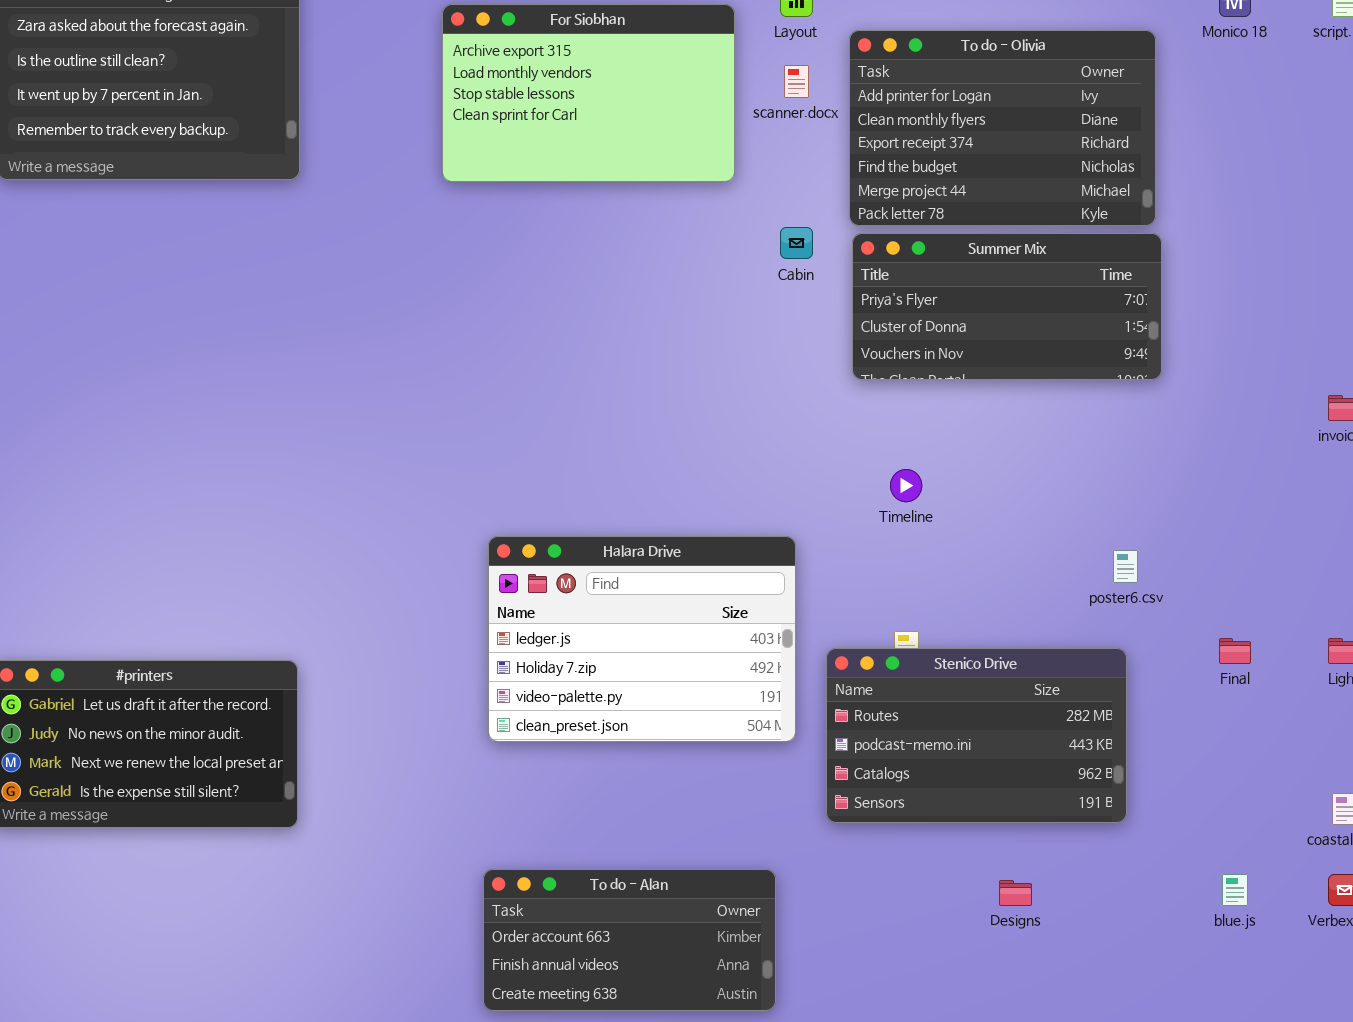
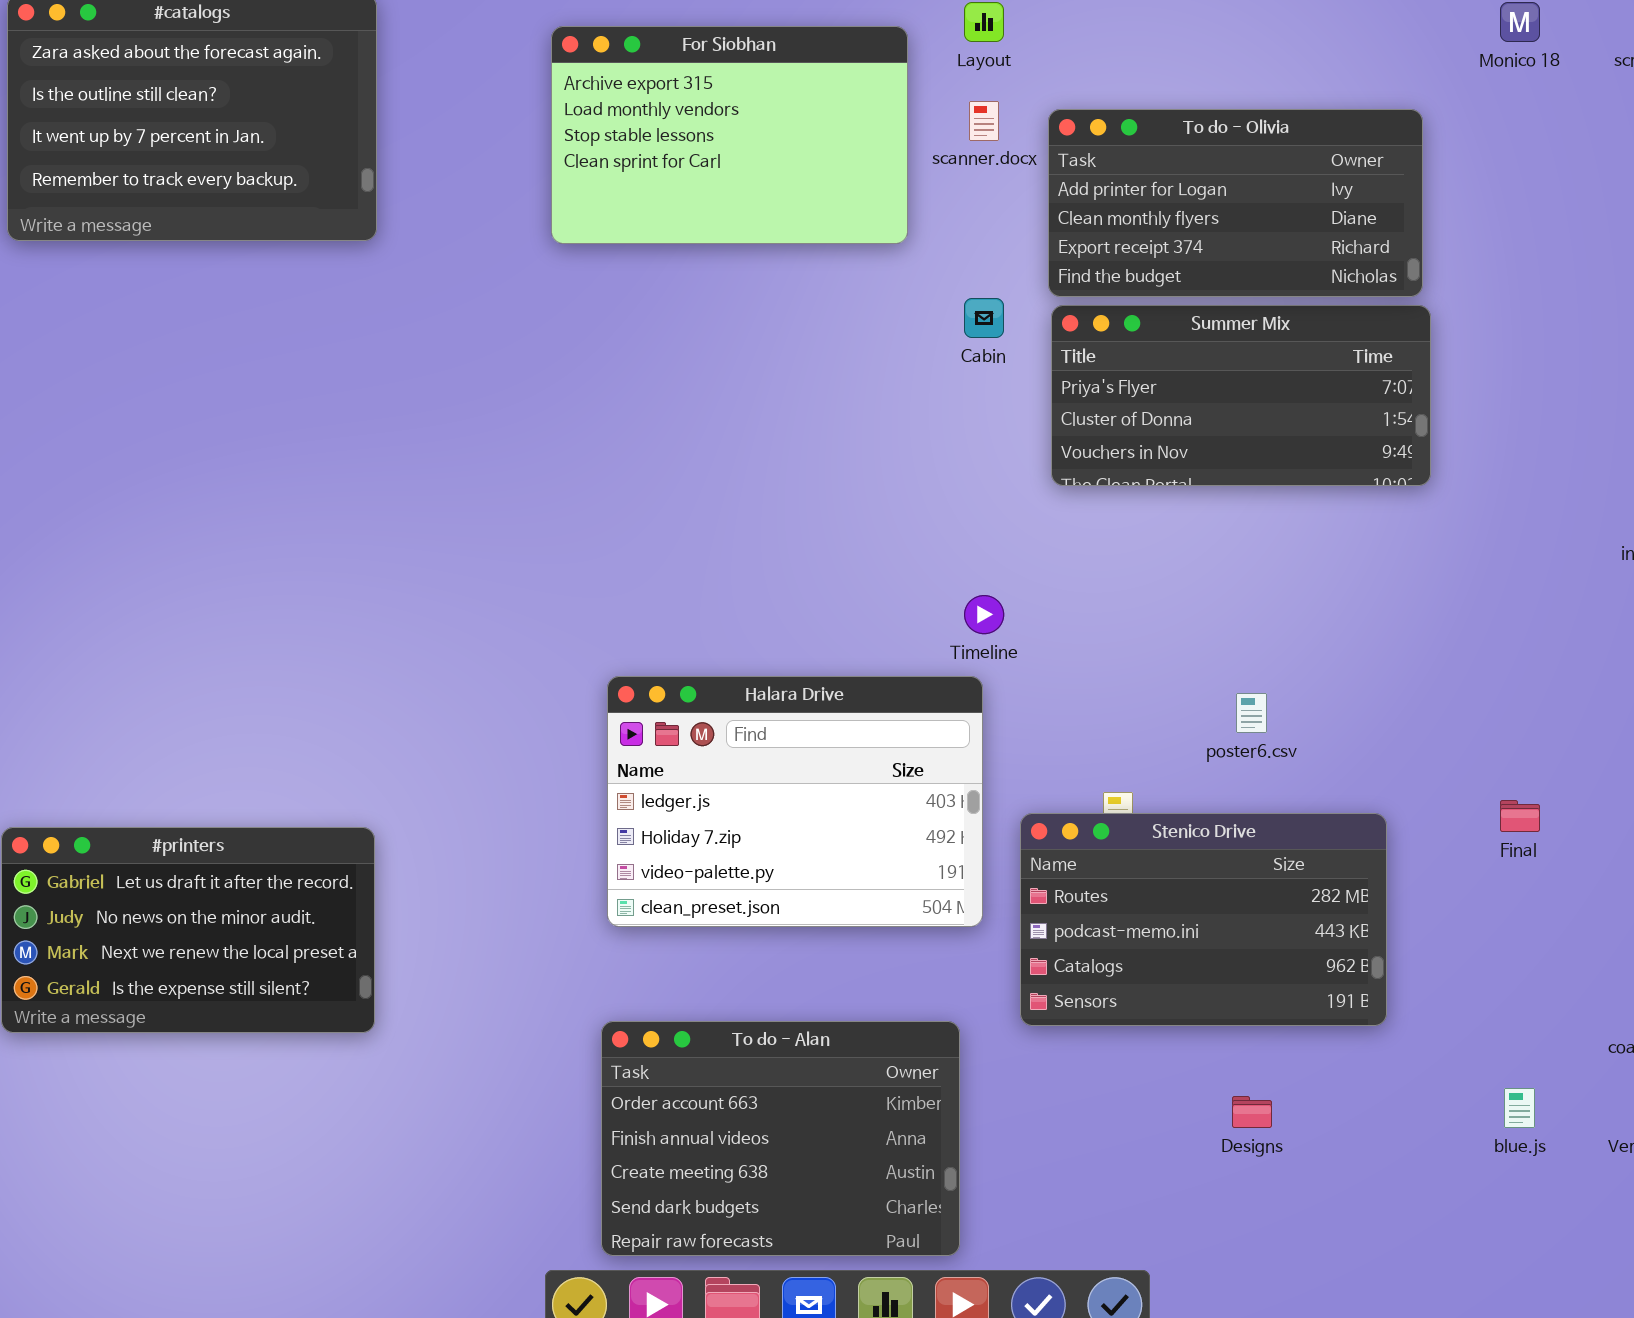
To do - Olivia: [849,30,1156,226] -> [1048,109,1423,297], resized
Timeline: [890,469,922,502] -> [964,595,1004,634], moved
poster6.csv: [1113,550,1138,583] -> [1236,693,1267,733], moved
To do - Alan: [483,869,776,1011] -> [601,1021,960,1256], resized

